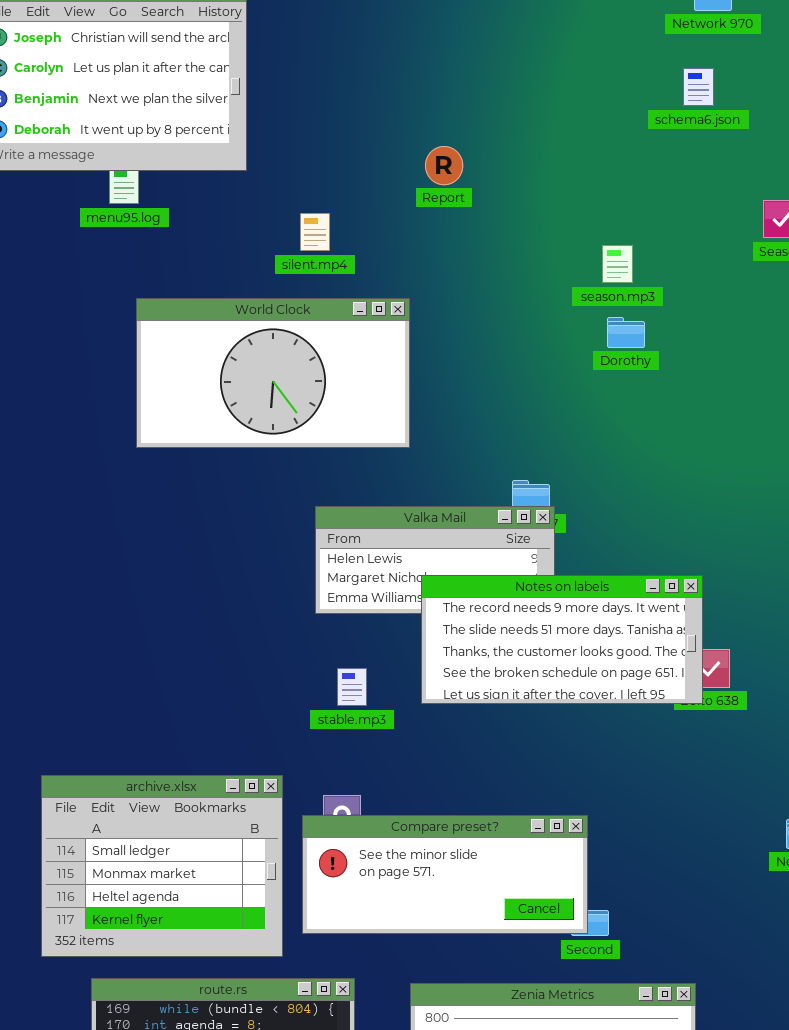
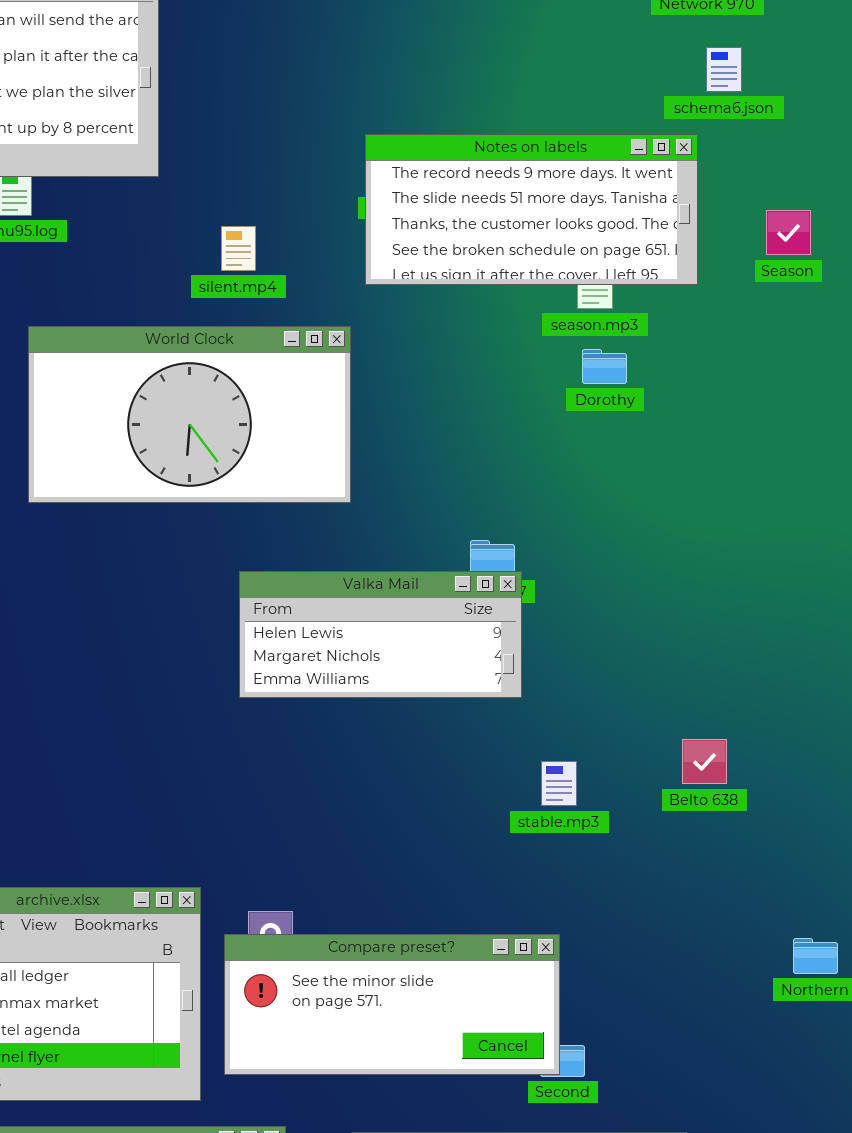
schema6.json: [683,68,714,106] -> [706,47,742,92], moved
Notes on labels: [421,575,703,704] -> [365,134,698,285], moved
stable.mp3: [337,668,367,706] -> [541,761,577,806], moved

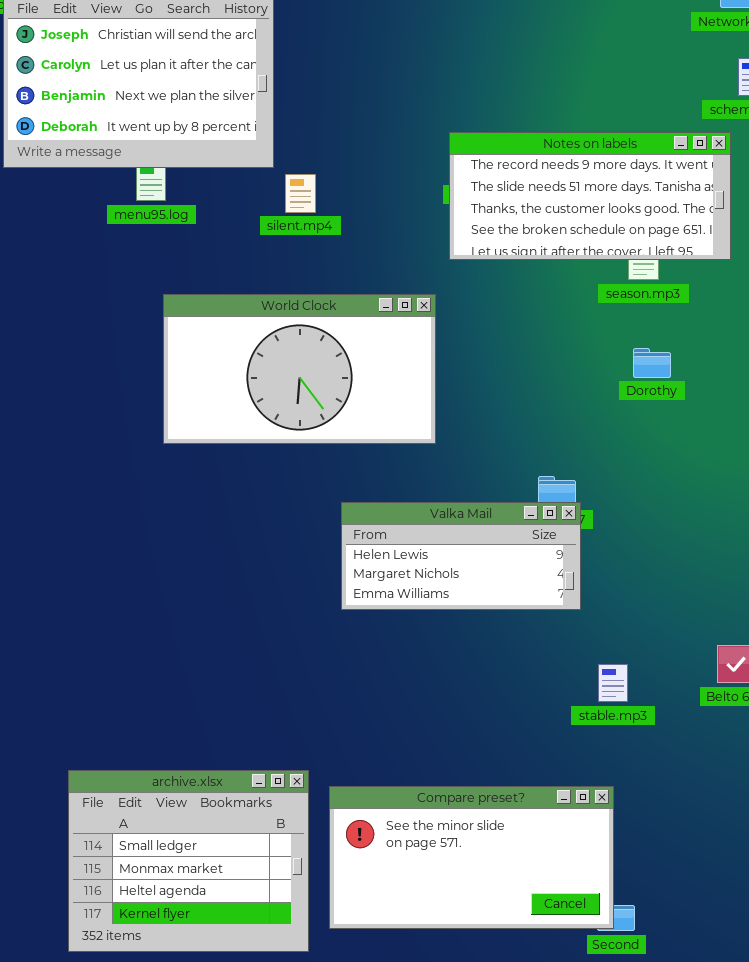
silent.mp4: [221,226,256,271] -> [285,174,316,213], moved
Dorothy: [582,349,627,384] -> [633,348,671,378], moved
Compare preset?: [224,934,560,1075] -> [329,786,614,929], resized

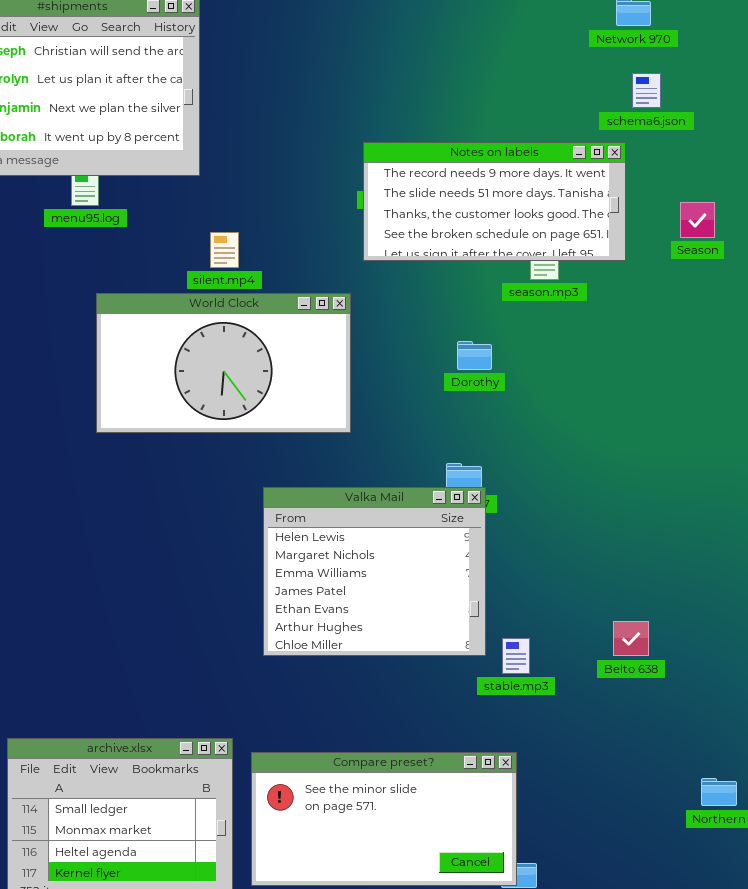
silent.mp4: [285,174,316,213] -> [210,232,239,268], moved
Dorothy: [633,348,671,378] -> [457,341,492,370], moved
Valka Mail: [341,502,581,610] -> [263,487,486,656], resized

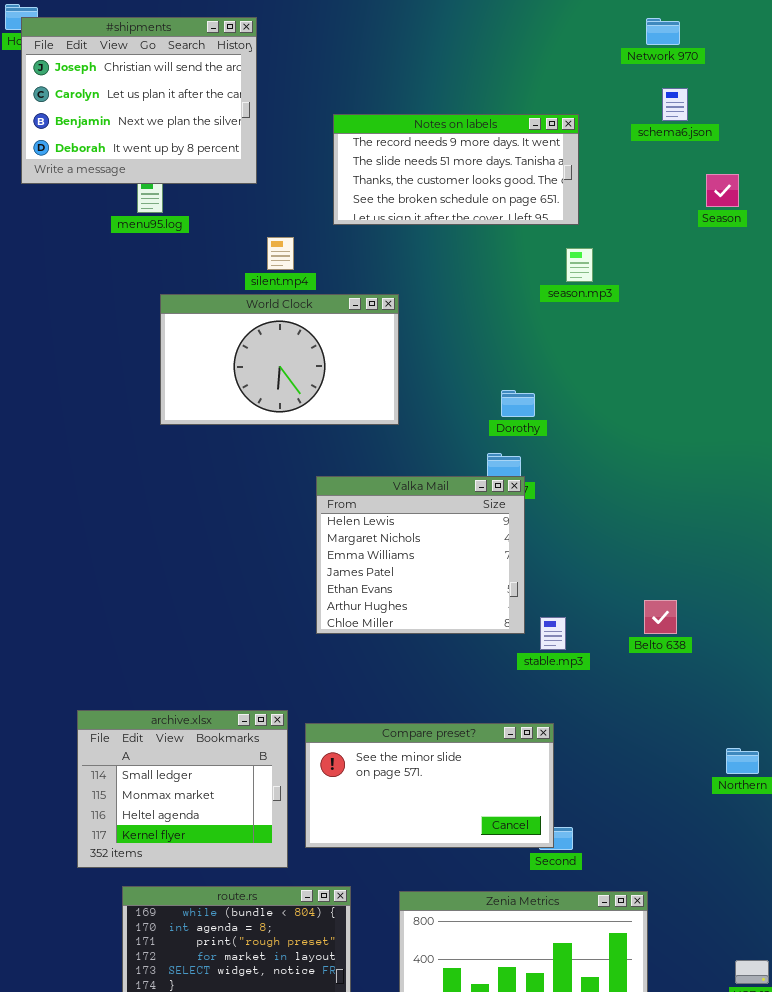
Notes on labels: [363,142,626,261] -> [333,114,579,225], moved
Season: [680,202,715,238] -> [706,174,739,207], moved
Dorothy: [457,341,492,370] -> [501,390,535,417], moved

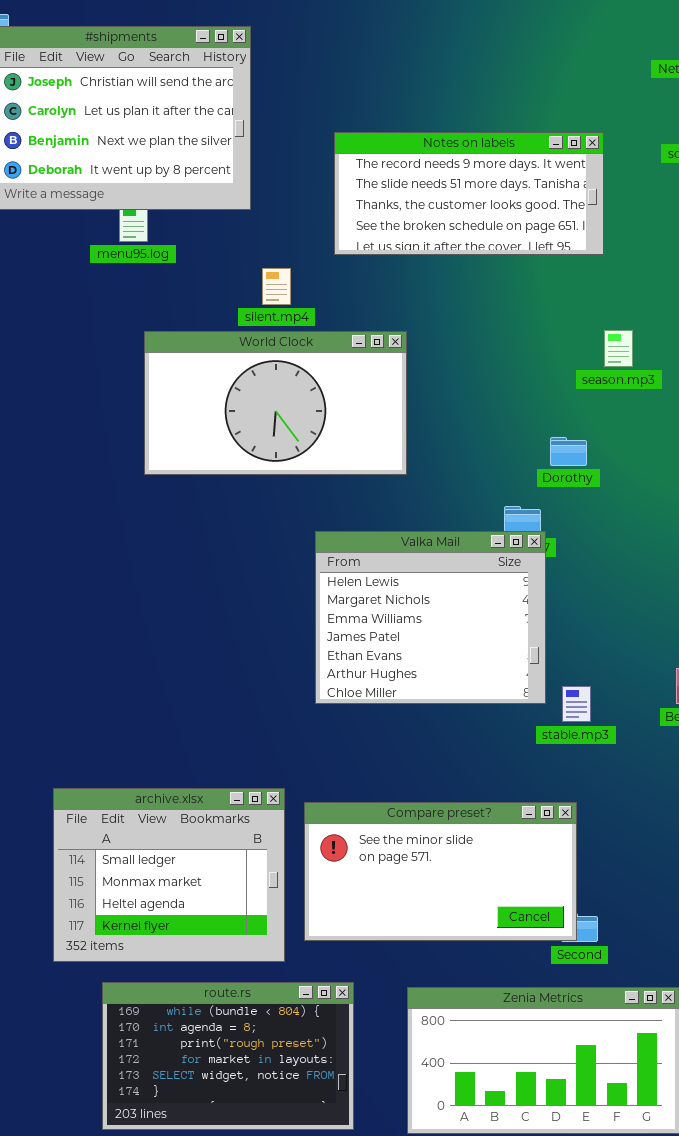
season.mp3: [566,248,593,282] -> [604,330,633,367], moved
Dorothy: [501,390,535,417] -> [550,437,587,466], moved

